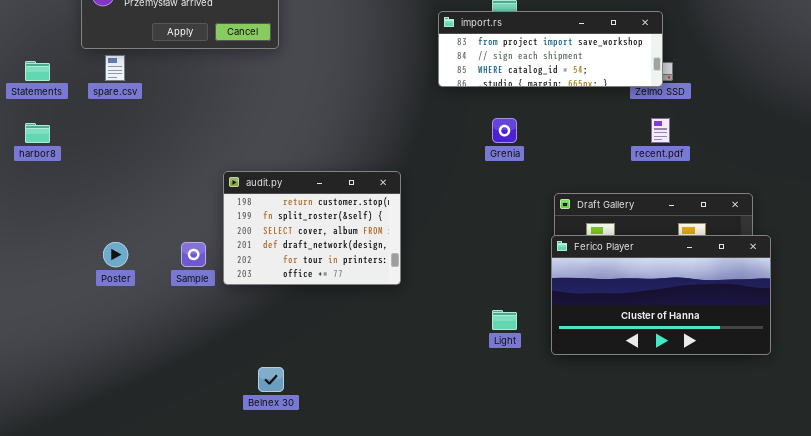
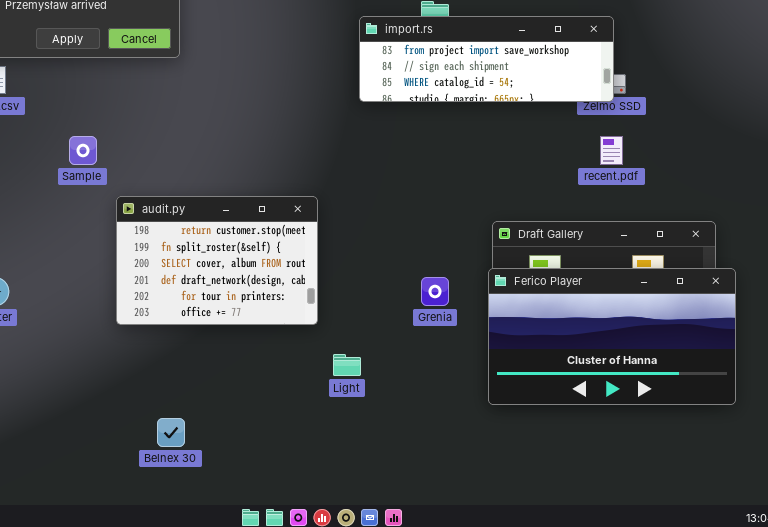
Grenia: [492,118,517,143] -> [421,277,449,306], moved
Sample: [181,242,206,267] -> [69,136,97,165], moved
Light: [492,310,517,330] -> [333,354,361,376], moved

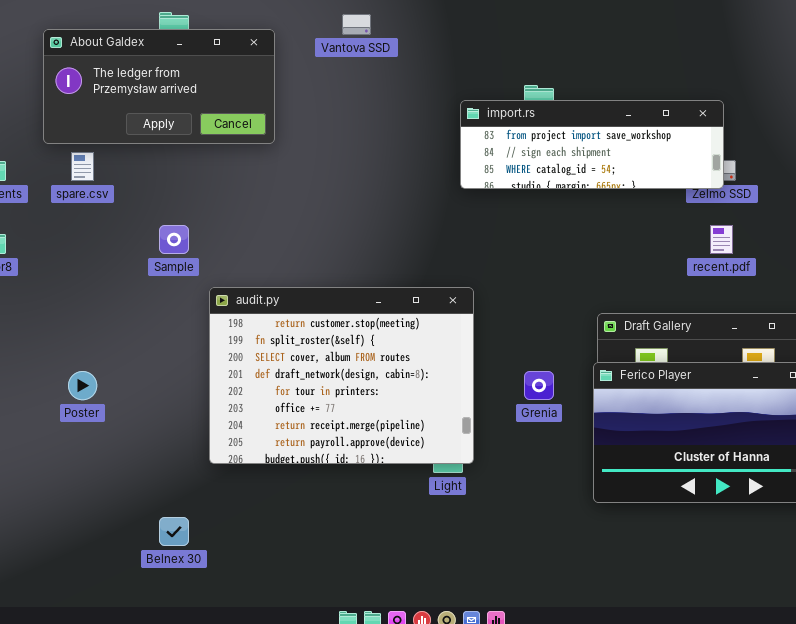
audit.py: [116,196,318,325] -> [209,287,474,464], resized
Belnex 30: [157,418,185,447] -> [159,517,189,546], moved

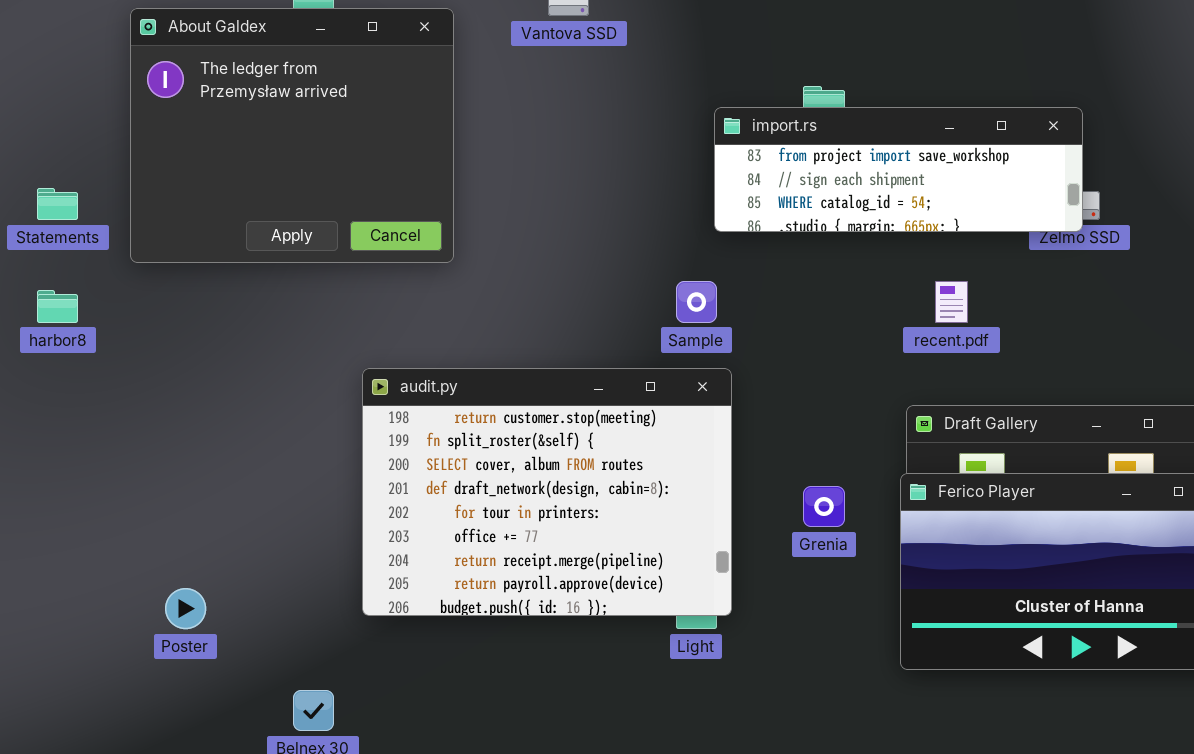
About Galdex: [43,29,275,144] -> [130,8,454,263], resized
Sample: [159,225,189,254] -> [676,281,717,323], moved
recent.pdf: [710,225,733,254] -> [935,281,968,323], moved
Poster: [68,371,97,400] -> [165,588,206,629], moved

